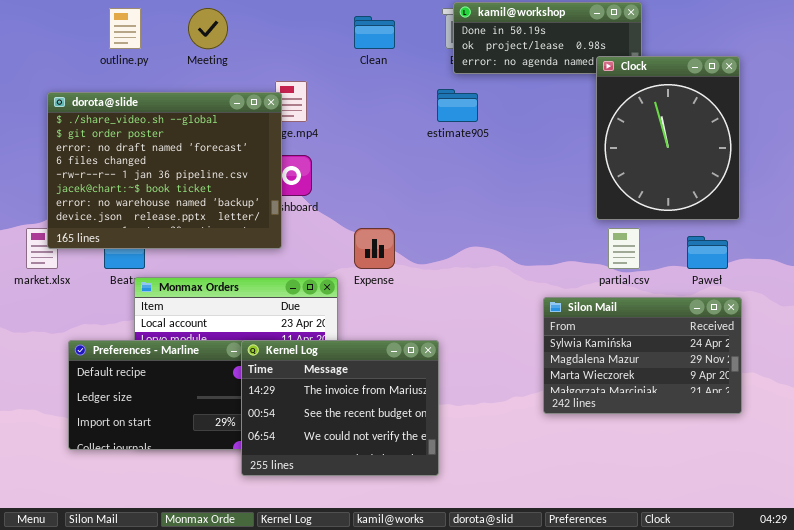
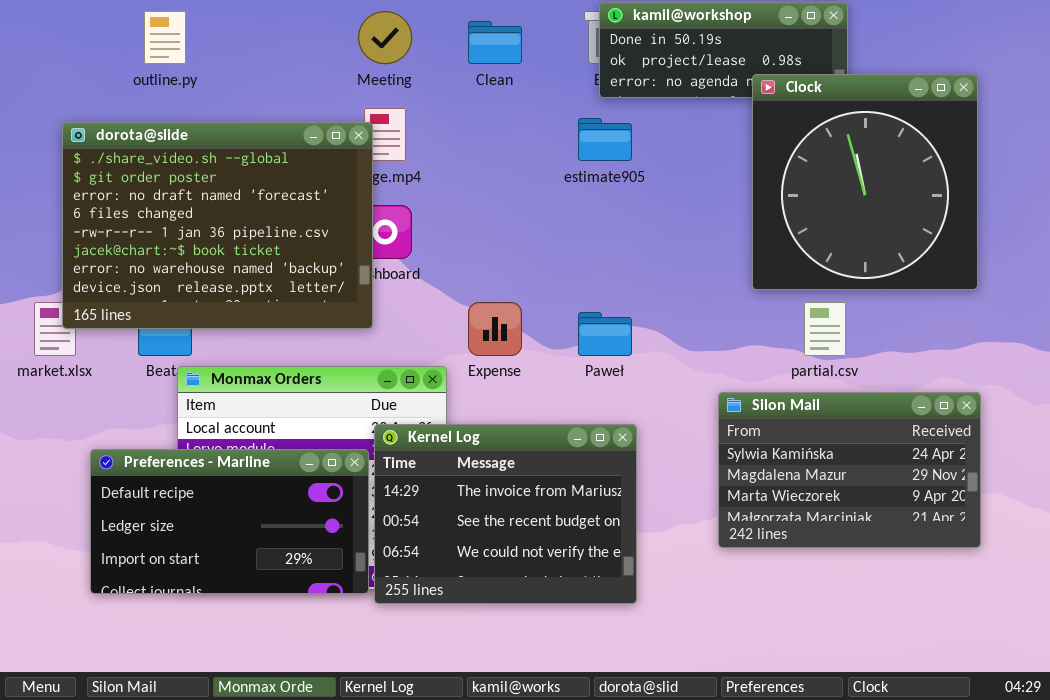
Meeting: [188,8,228,49] -> [358,11,412,64], moved
Clock: [596,56,740,220] -> [752,74,978,290], resized
Paweł: [687,236,728,269] -> [578,312,632,356], moved
Kernel Log: [241,340,439,476] -> [374,424,637,604], moved

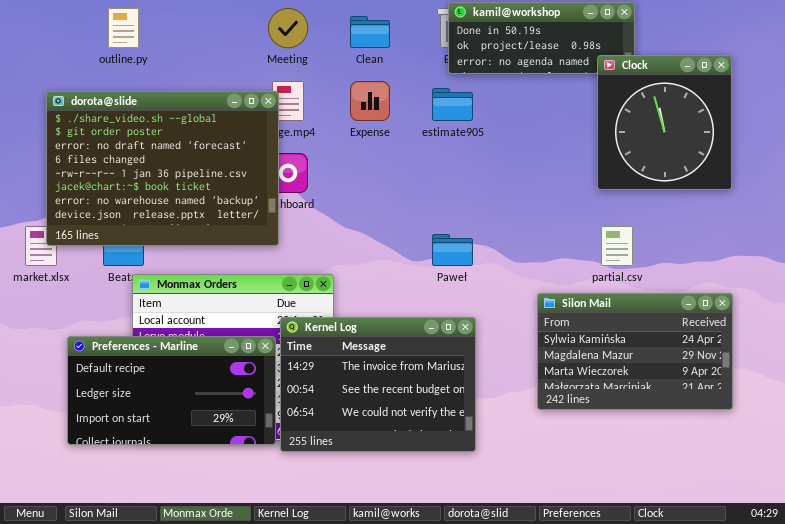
Clock: [752,74,978,290] -> [597,55,732,190], resized
Expense: [468,302,522,356] -> [350,81,390,121], moved

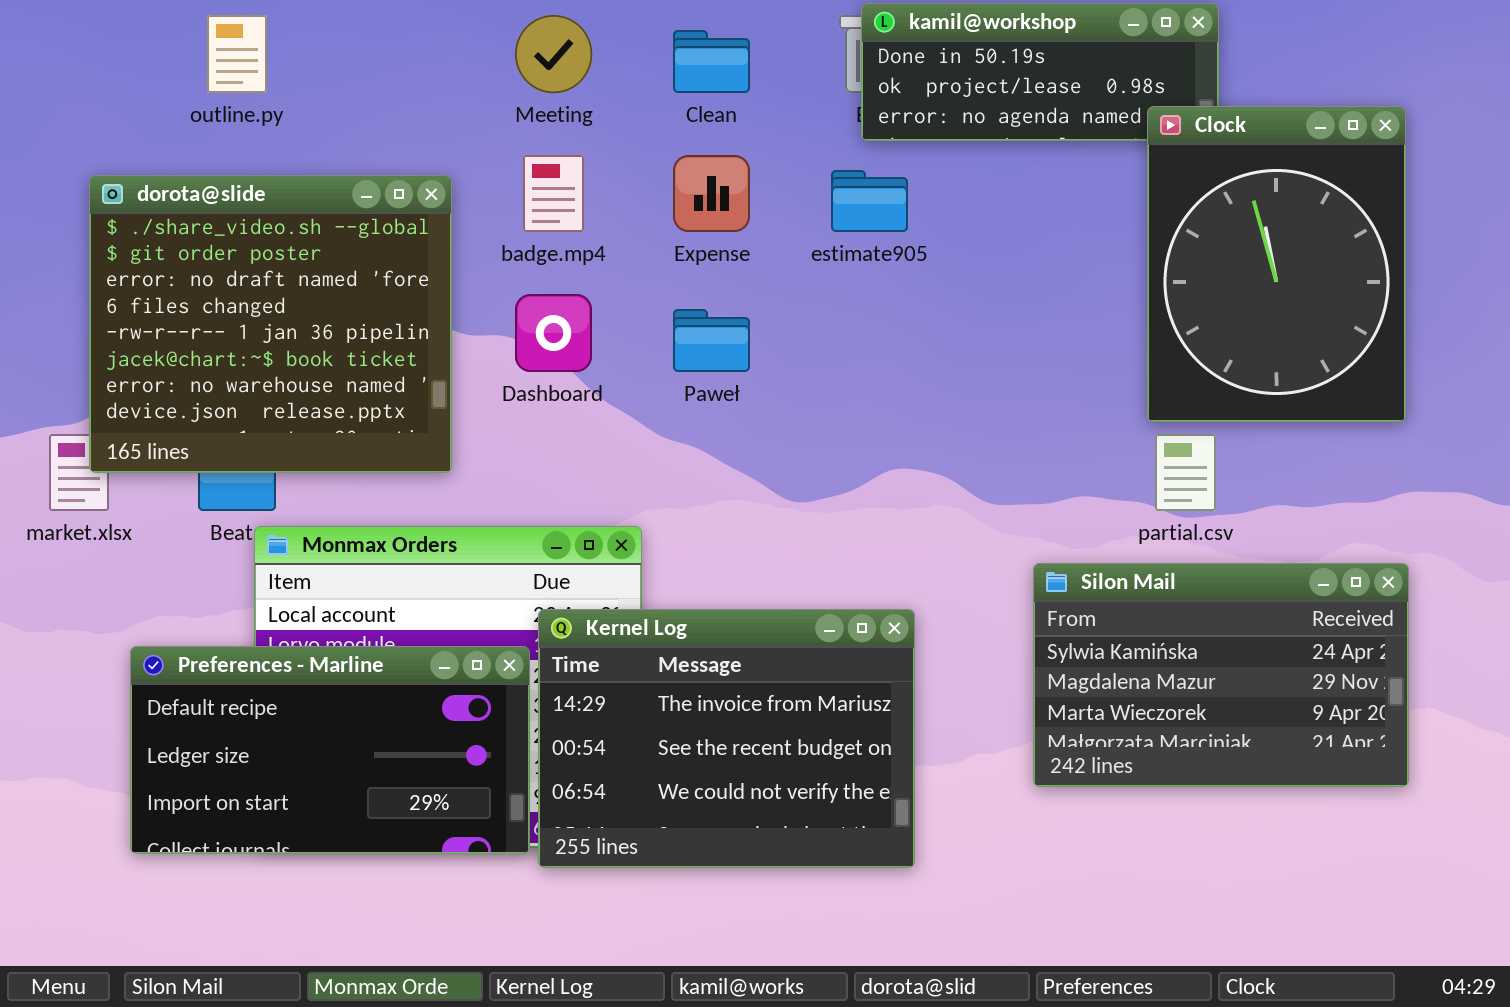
Clock: [597,55,732,190] -> [1147,106,1406,422], resized
dorota@slide: [46,91,279,246] -> [89,175,452,473], resized
Paweł: [432,234,473,266] -> [673,309,750,372], moved

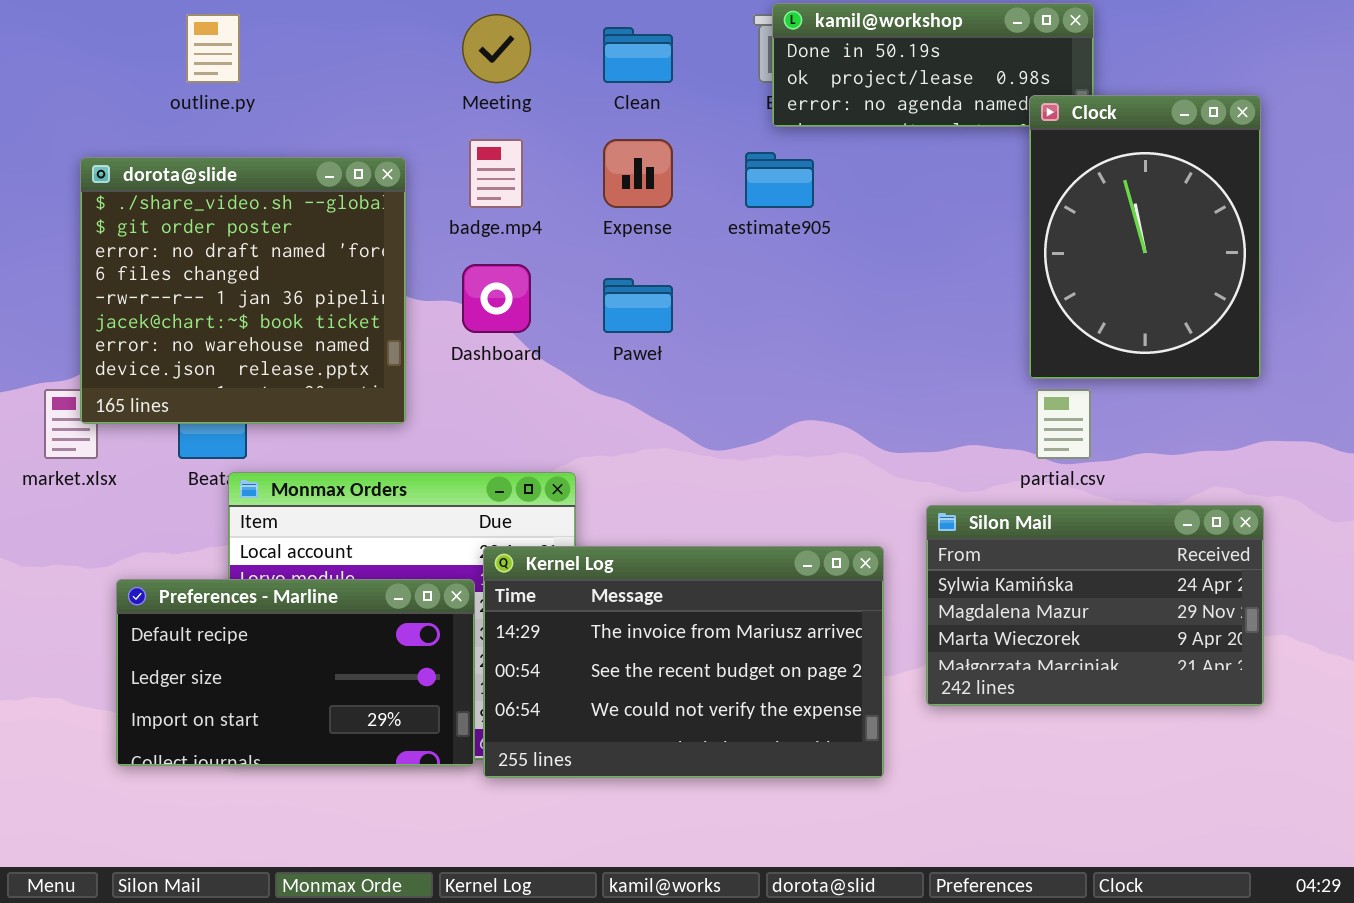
Kernel Log: [538,609,915,868] -> [483,546,884,778], resized

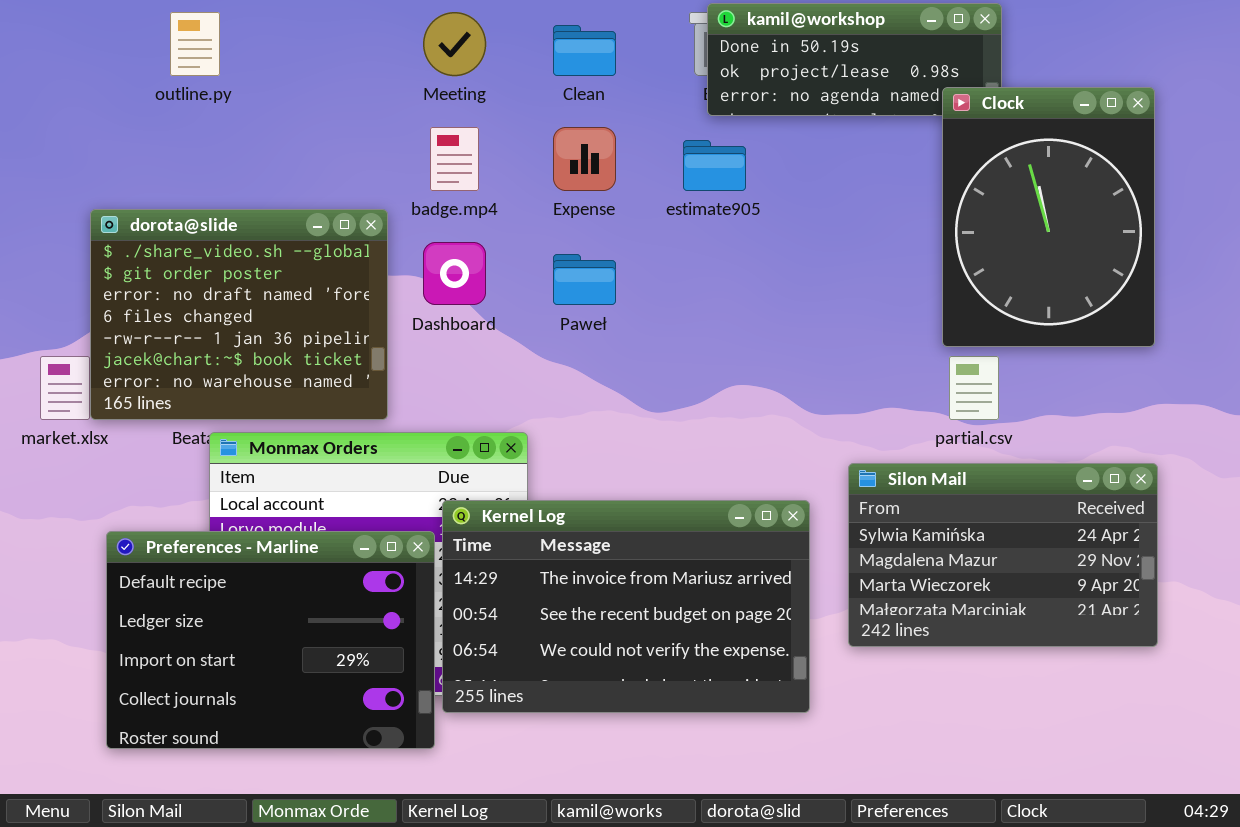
dorota@slide: [80,157,406,424] -> [90,209,388,420], moved, resized
Preferences - Marline: [116,579,475,766] -> [106,531,435,749], resized

